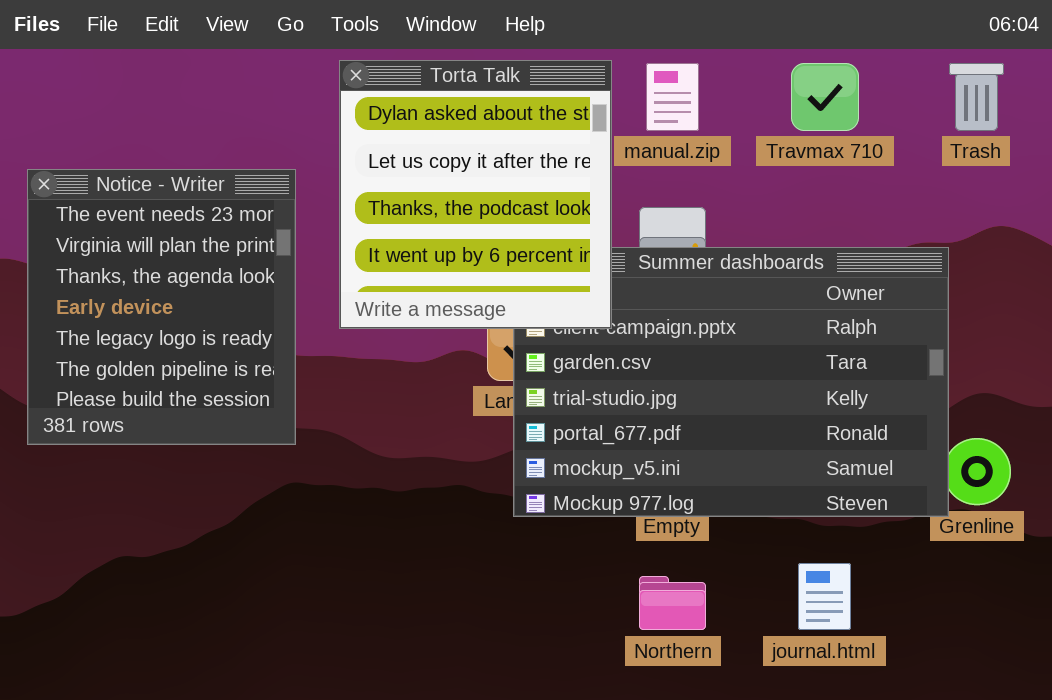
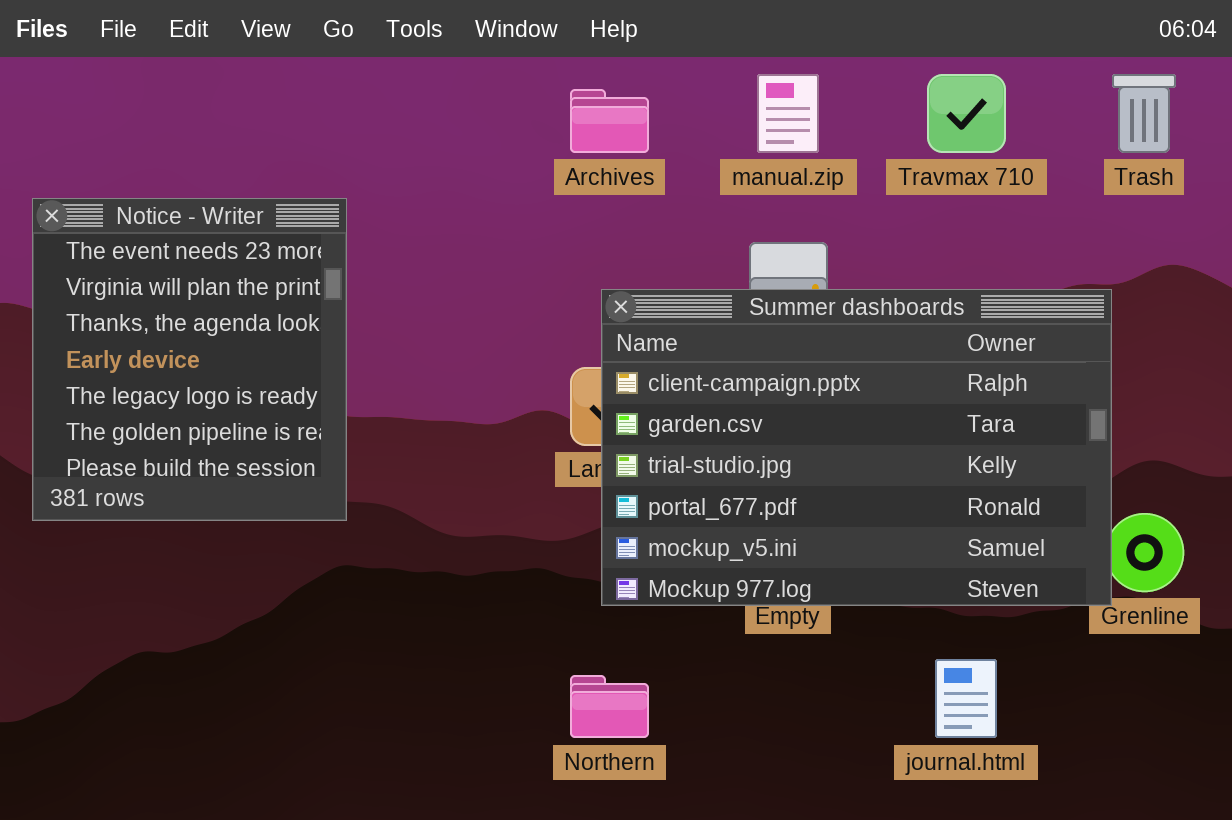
Torta Talk: [339,60,612,329] -> none, closed
Northern: [639,576,706,630] -> [570,675,649,738], moved

